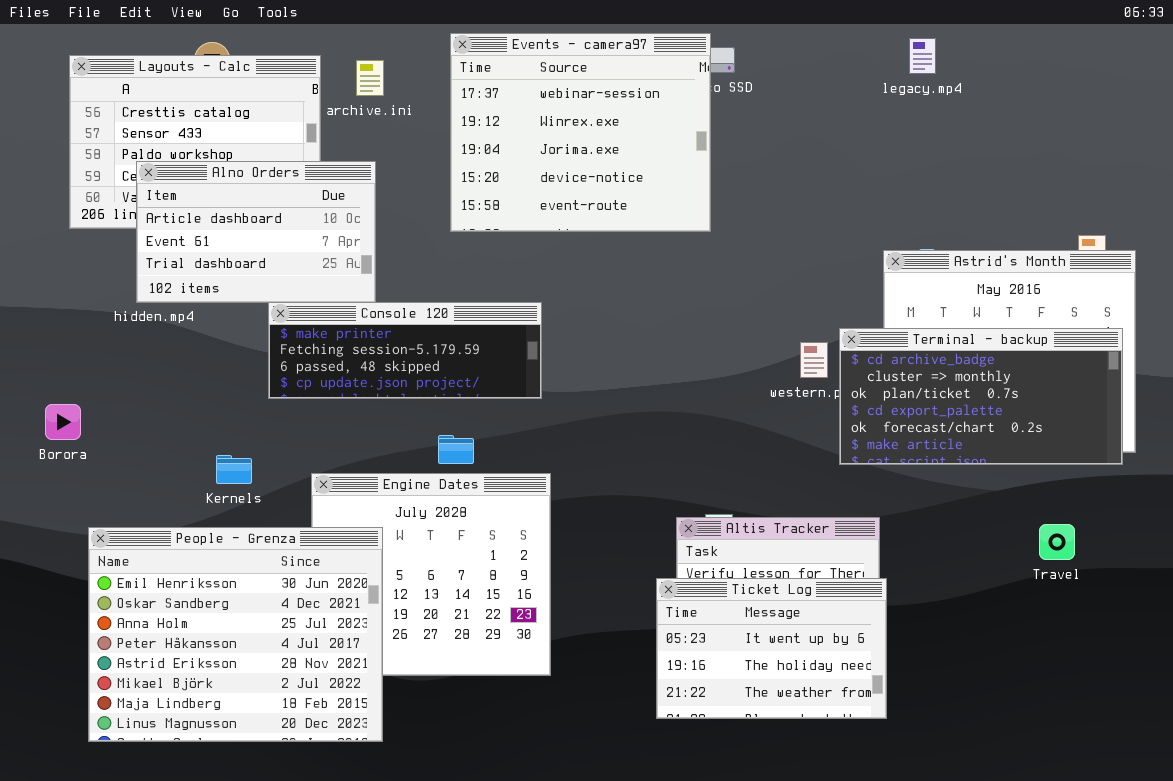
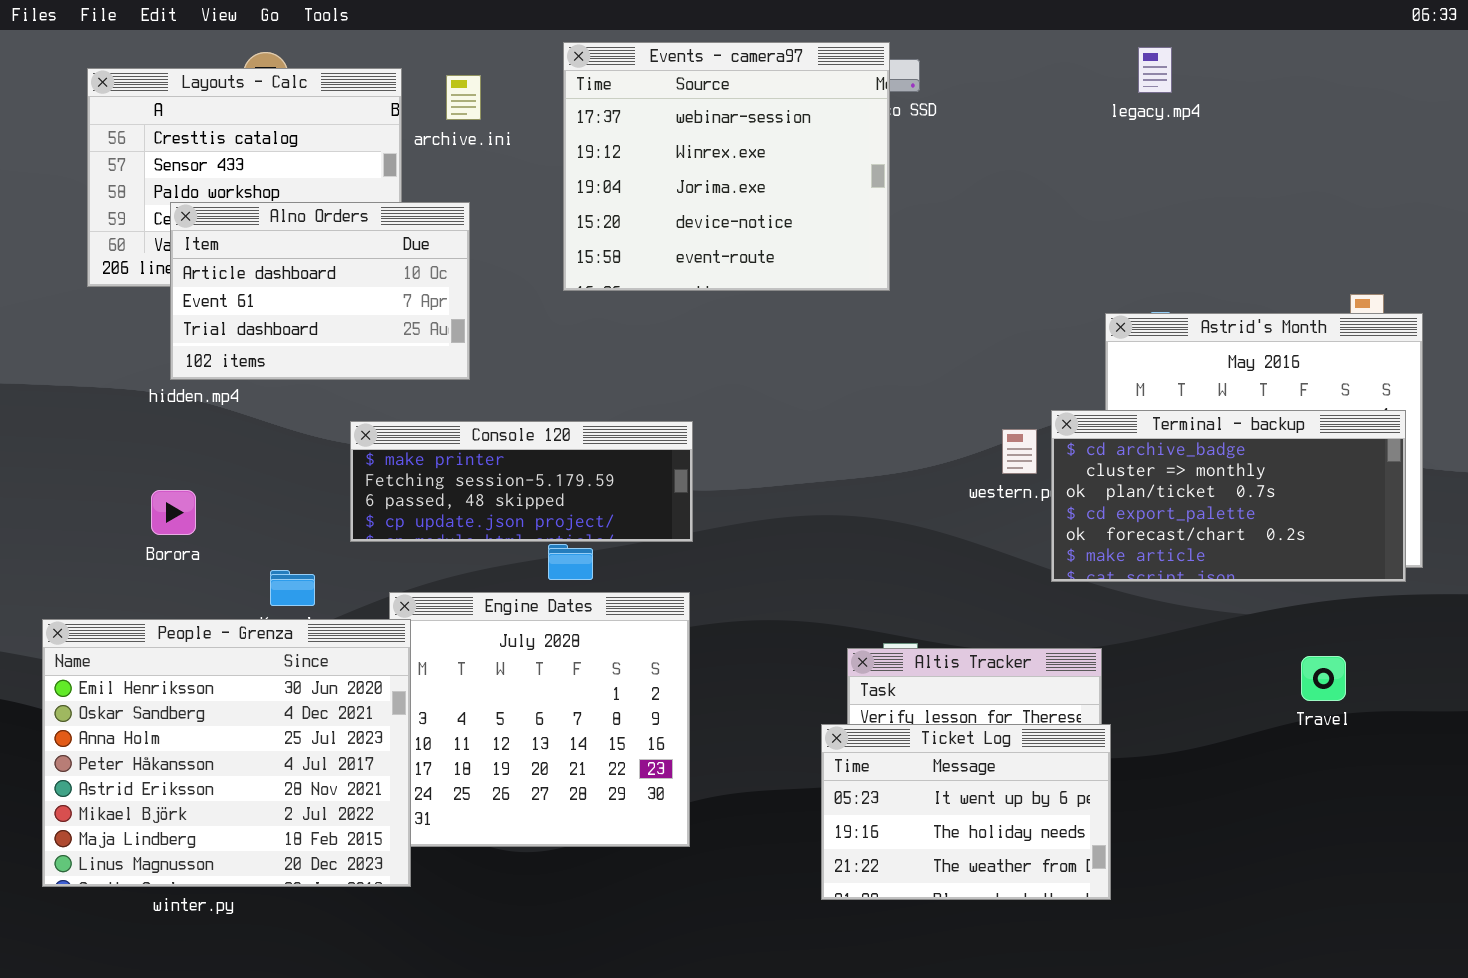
Console 120: [268,302,542,399] -> [350,421,693,542], moved
Borora: [45,404,81,440] -> [151,490,196,535], moved
People - Grenza: [88,527,383,742] -> [42,619,411,887], moved

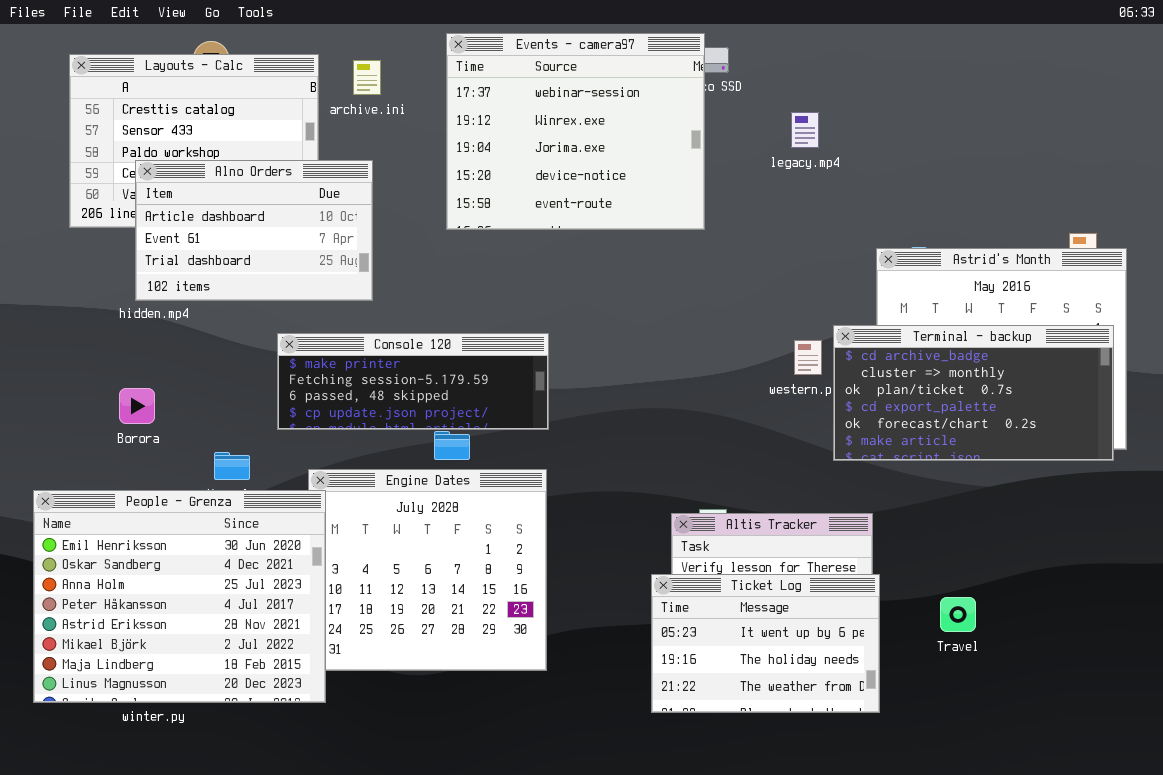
legacy.mp4: [1138,47,1172,93] -> [791,112,819,148], moved
Travel: [1301,656,1346,701] -> [940,597,976,632], moved

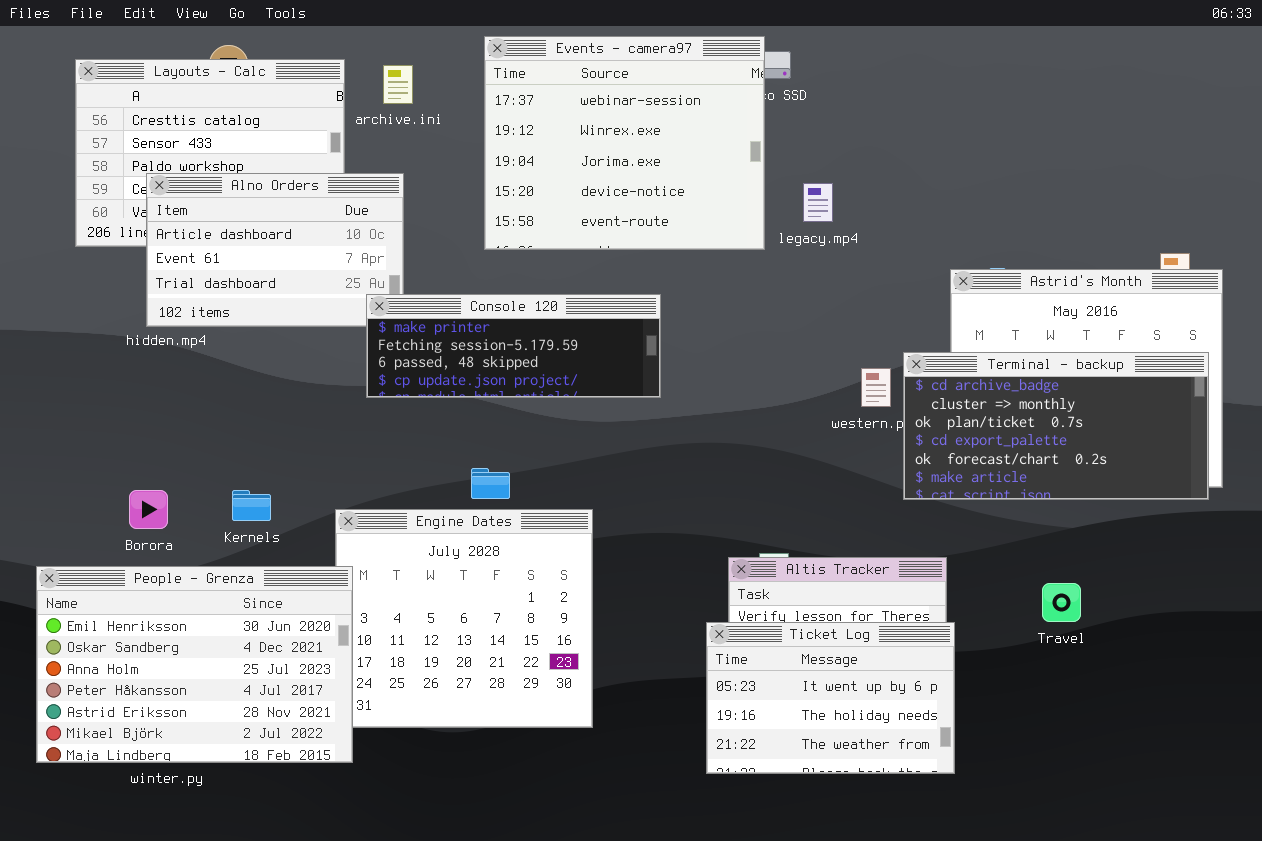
legacy.mp4: [791,112,819,148] -> [803,183,833,222], moved
Console 120: [277,333,549,430] -> [366,294,661,398], moved
Borora: [119,388,155,424] -> [129,490,168,529], moved
People - Grenza: [33,490,326,703] -> [36,566,353,763], resized
Travel: [940,597,976,632] -> [1042,583,1081,622], moved

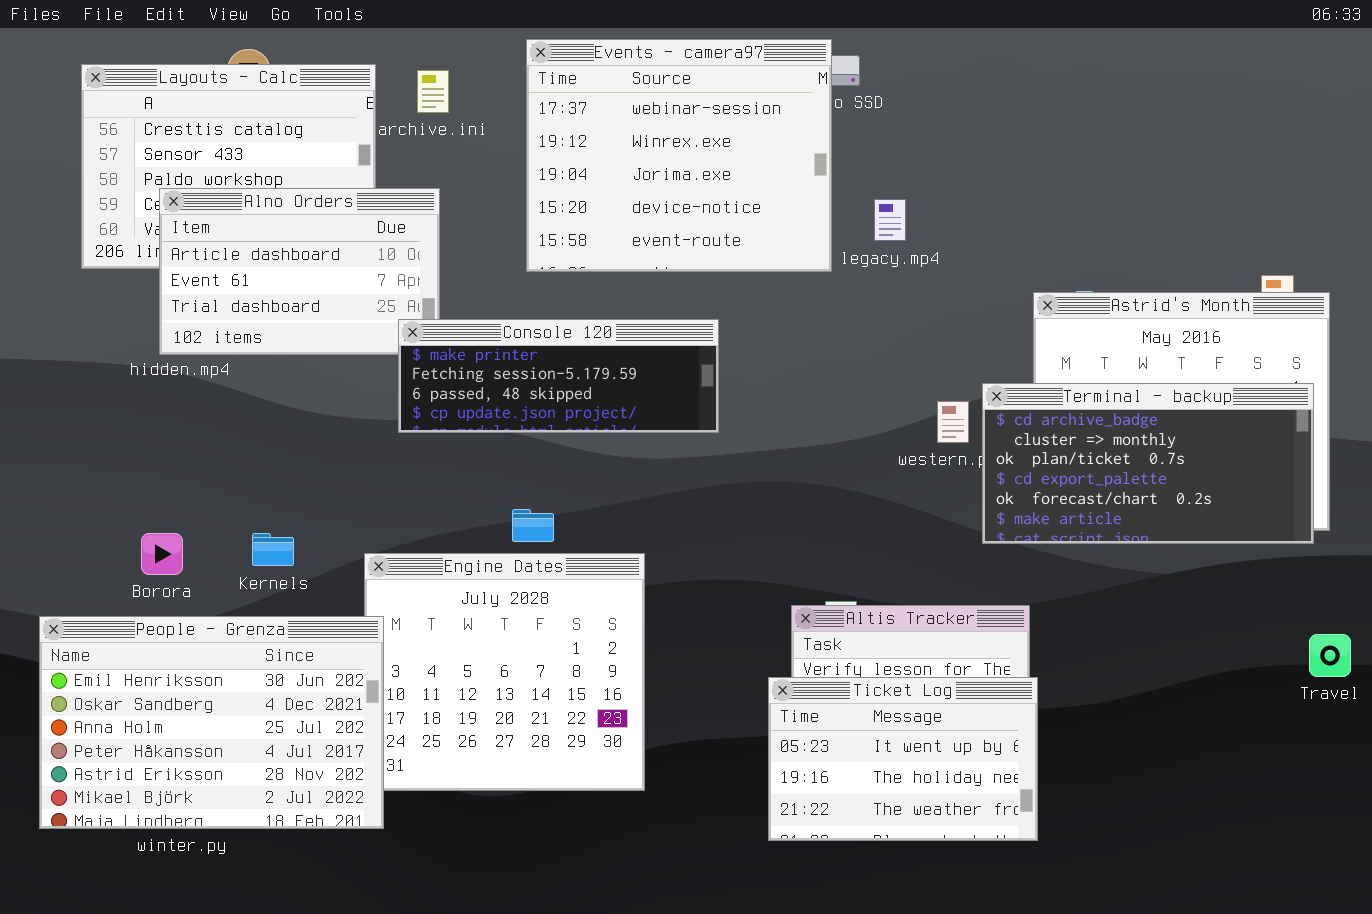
Travel: [1042,583,1081,622] -> [1309,634,1351,677], moved

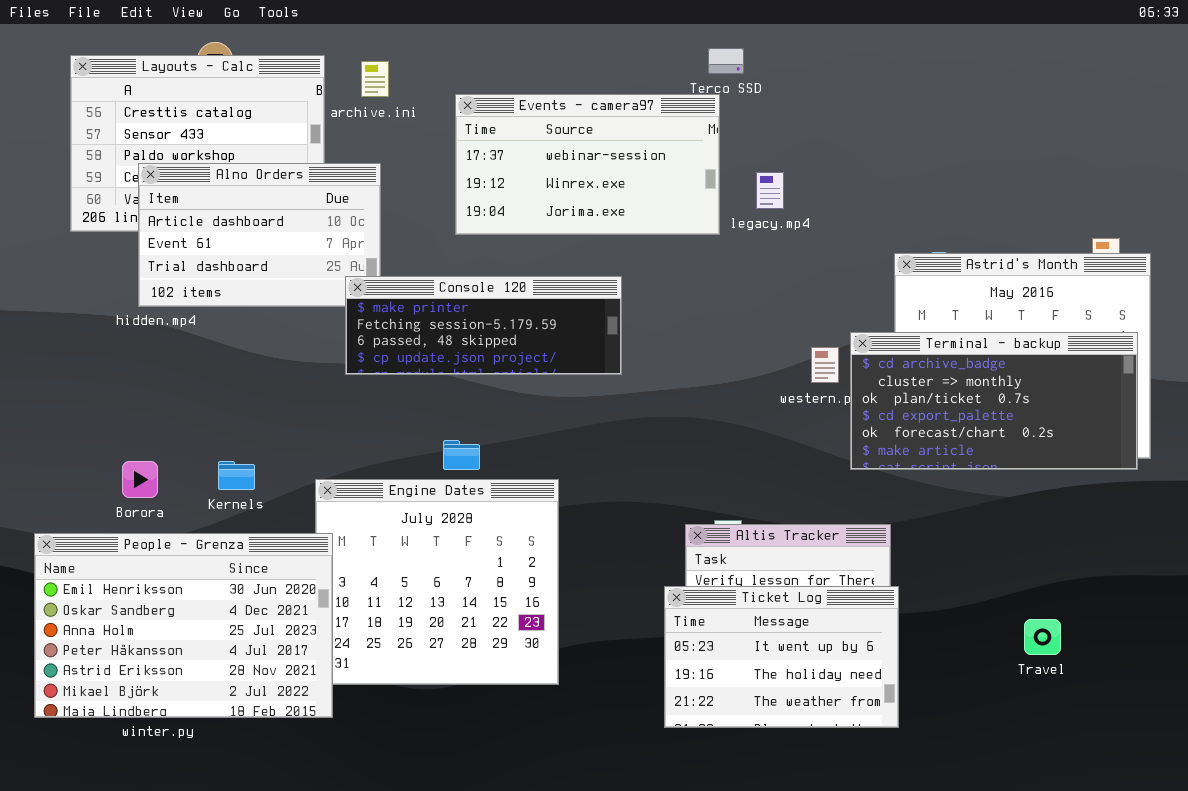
Events - camera97: [526,39,832,272] -> [455,94,720,235], resized
Travel: [1309,634,1351,677] -> [1024,619,1061,655], moved

